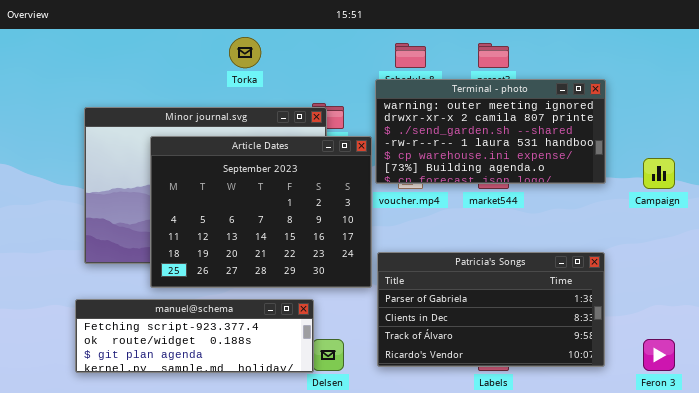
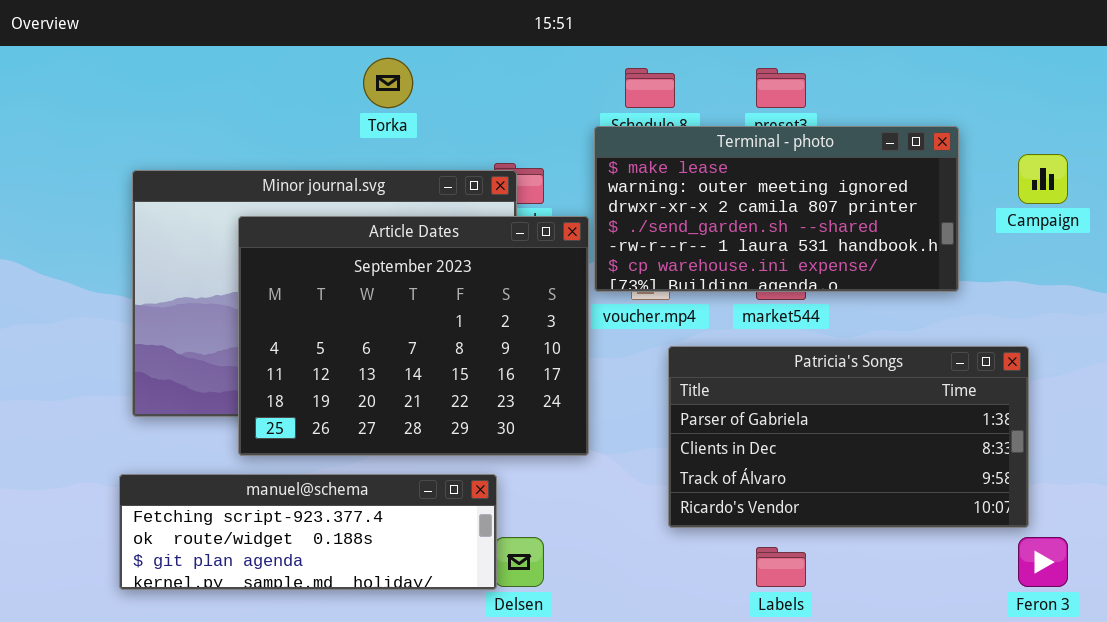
Terminal - photo: [375,79,606,184] -> [594,126,959,292], scrolled up 1 row
Campaign: [643,158,675,189] -> [1018,154,1068,204], moved
Patricia's Songs: [377,252,605,367] -> [668,346,1029,528], moved

